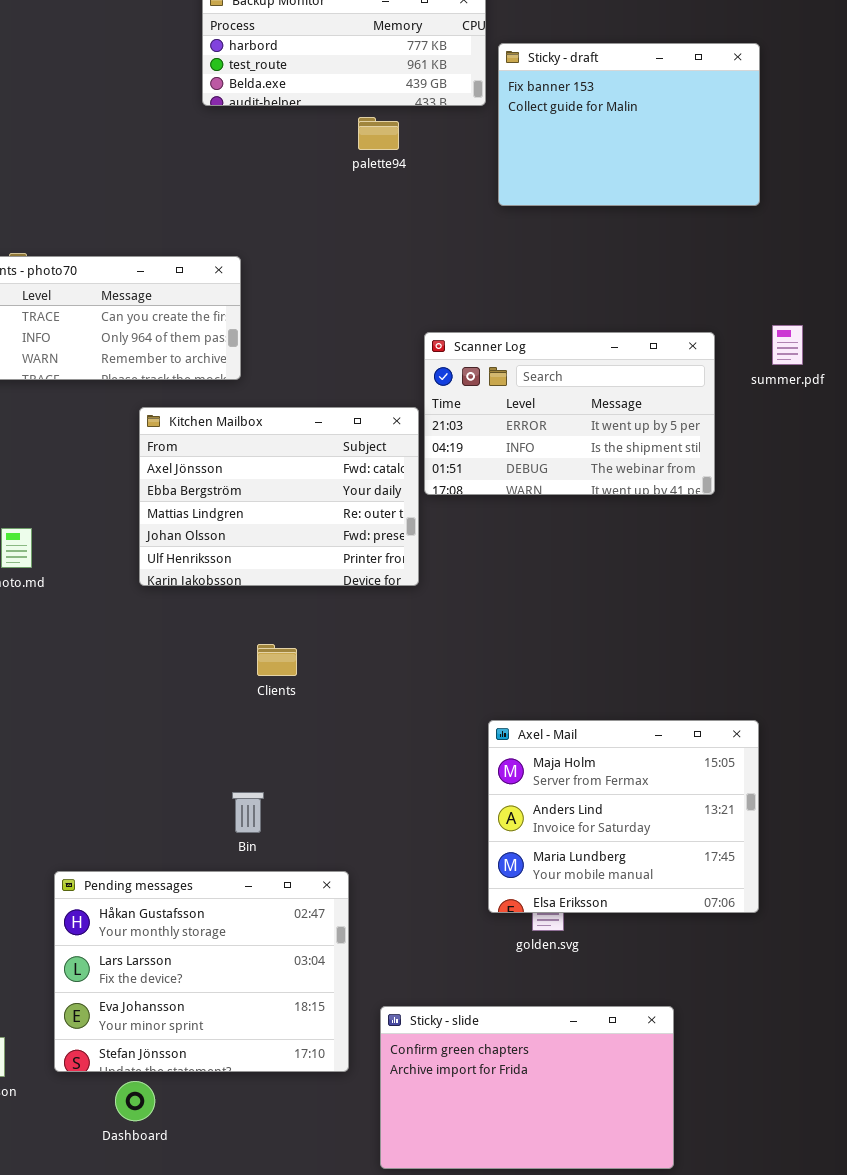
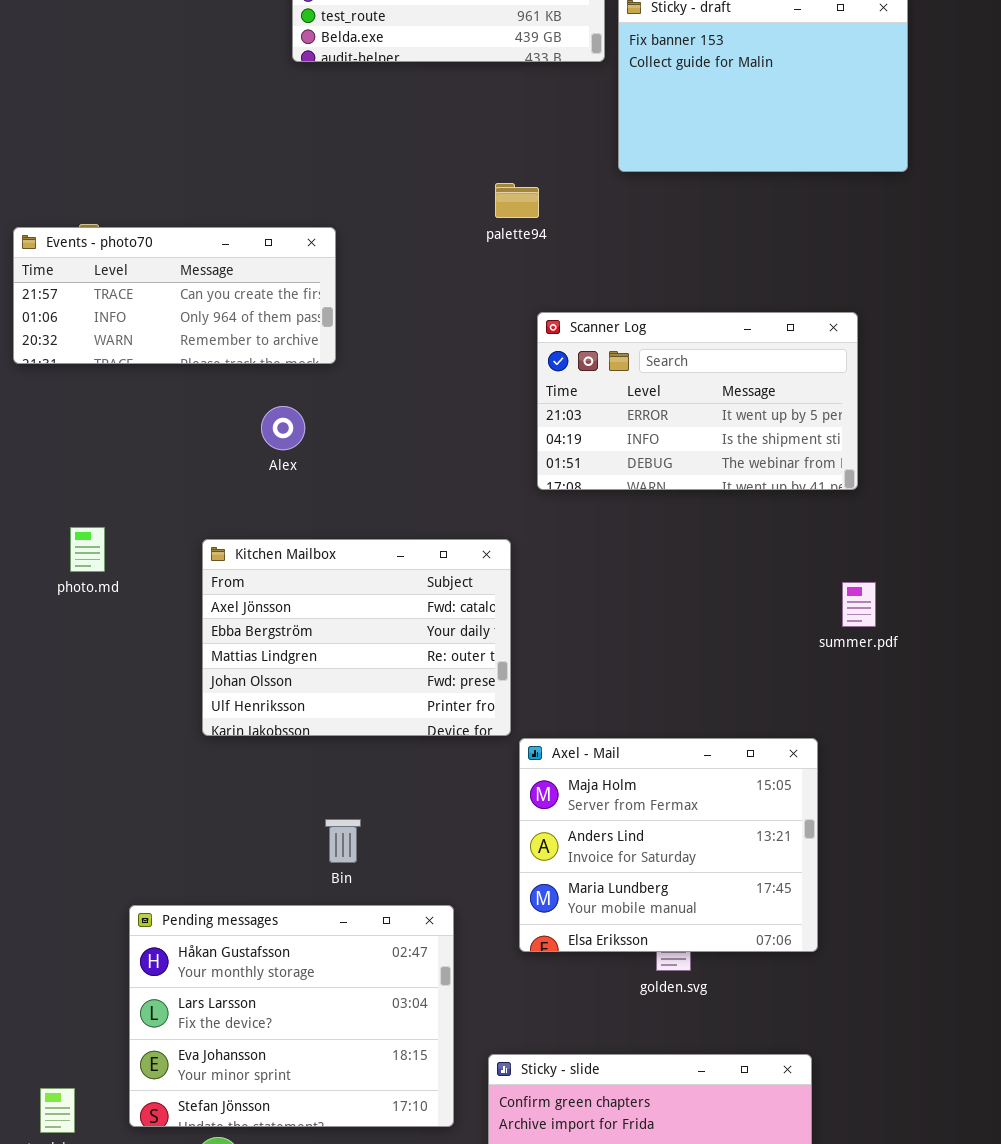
palette94: [358,117,399,150] -> [495,183,539,218], moved
summer.pdf: [772,325,803,365] -> [842,582,876,627], moved
Kitchen Mailbox: [139,407,419,586] -> [202,539,511,736], moved
Axel - Mail: [488,720,759,913] -> [519,738,818,952], moved

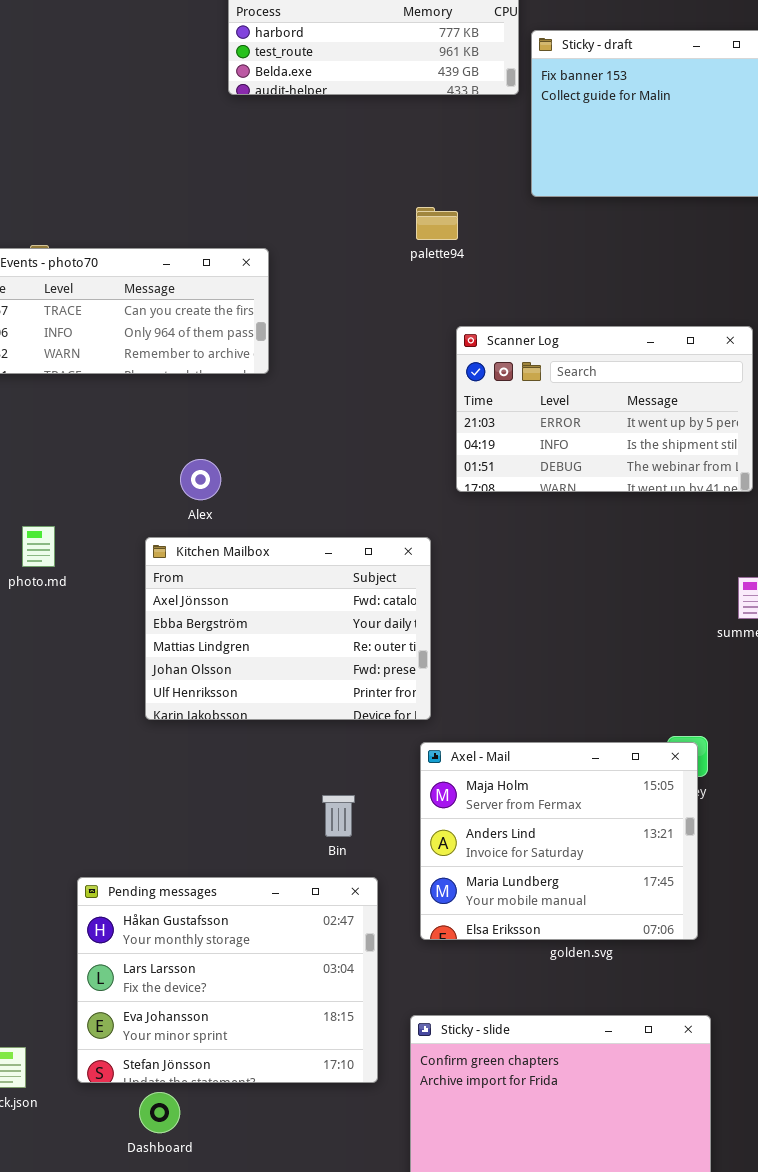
Alex: [261,406,305,450] -> [180,459,221,500], moved
Axel - Mail: [519,738,818,952] -> [420,742,698,940], moved
Bin: [325,819,361,863] -> [322,795,355,837], moved

